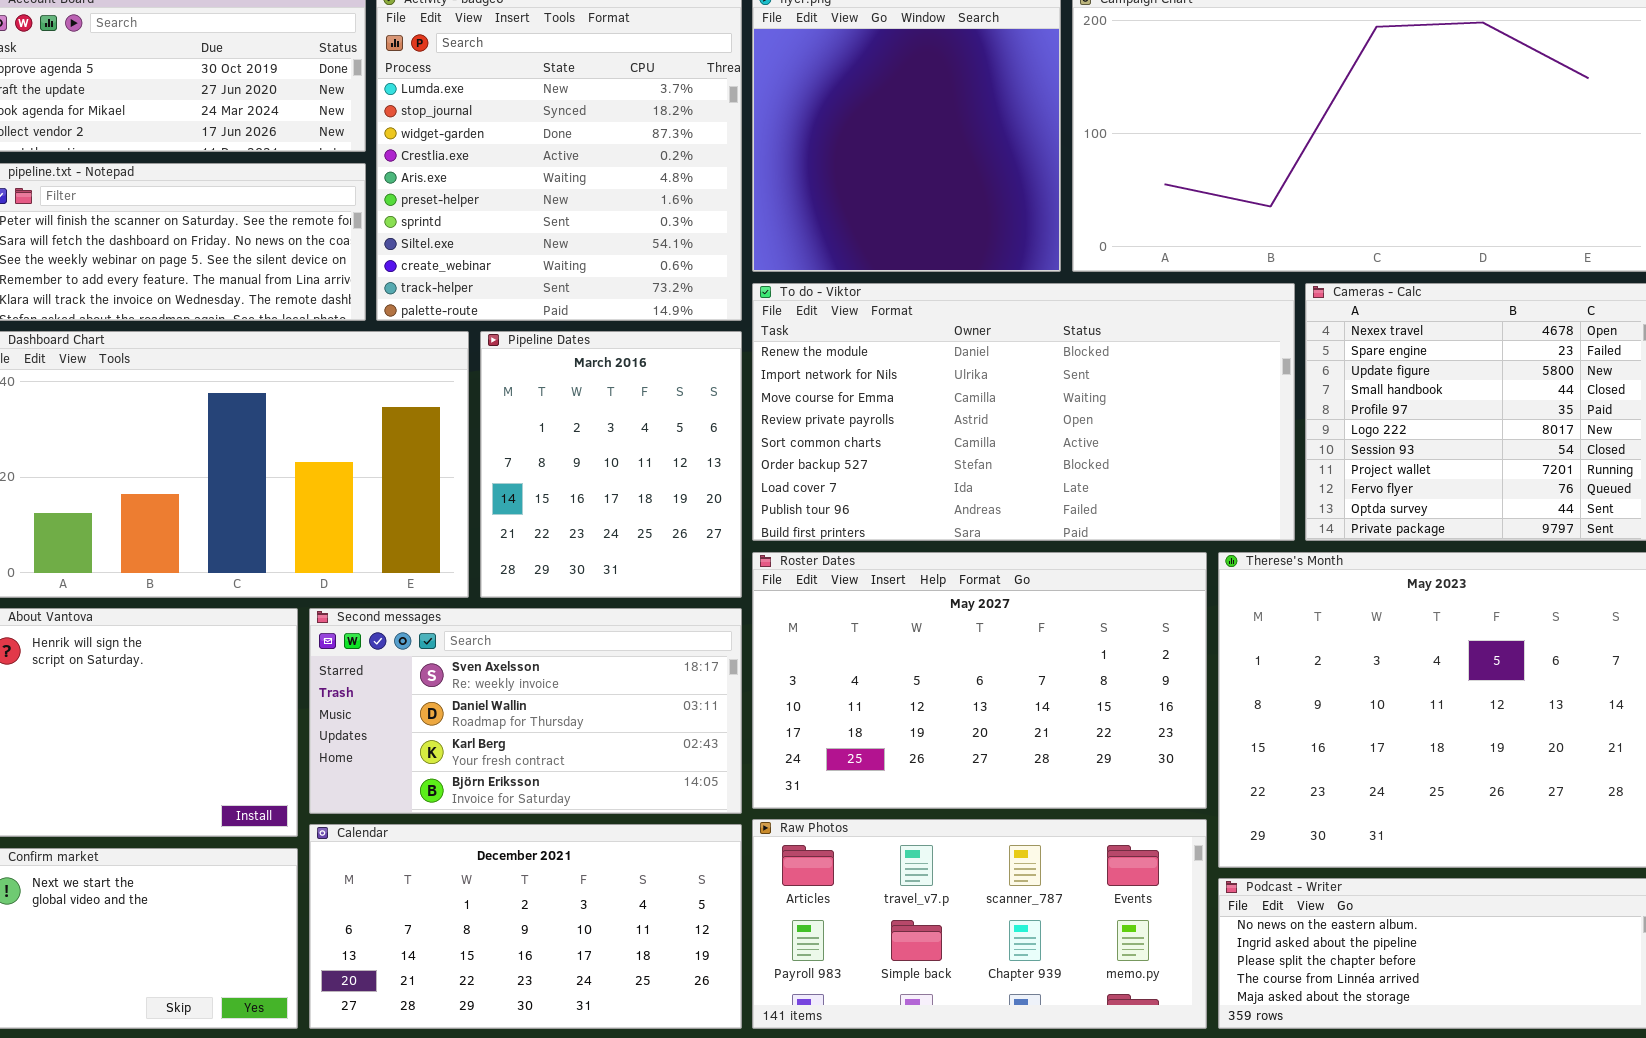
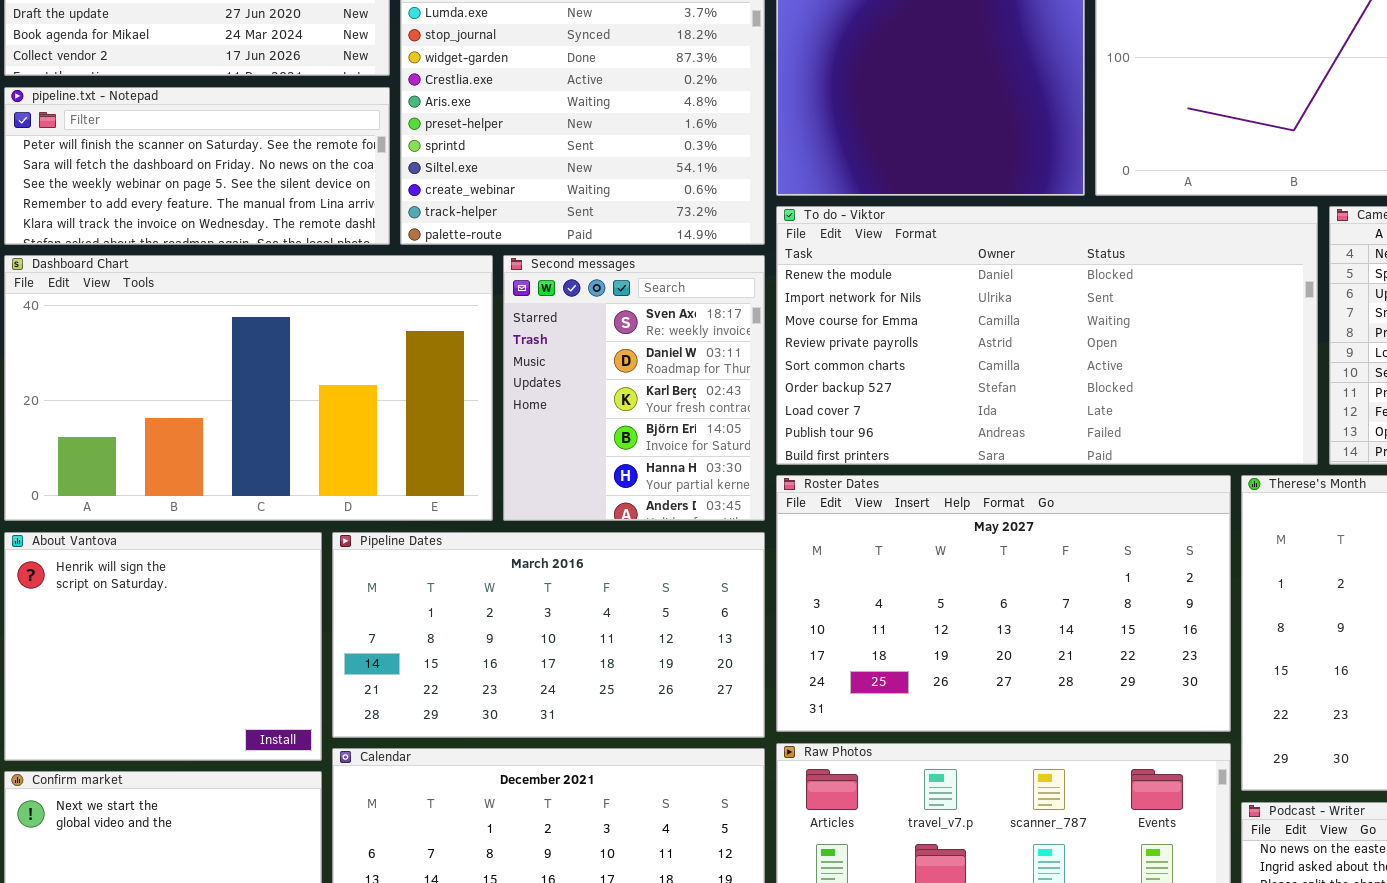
Pipeline Dates: [480,331,742,598] -> [332,532,765,738], moved, resized
Second messages: [309,608,742,814] -> [503,255,765,521], moved, resized

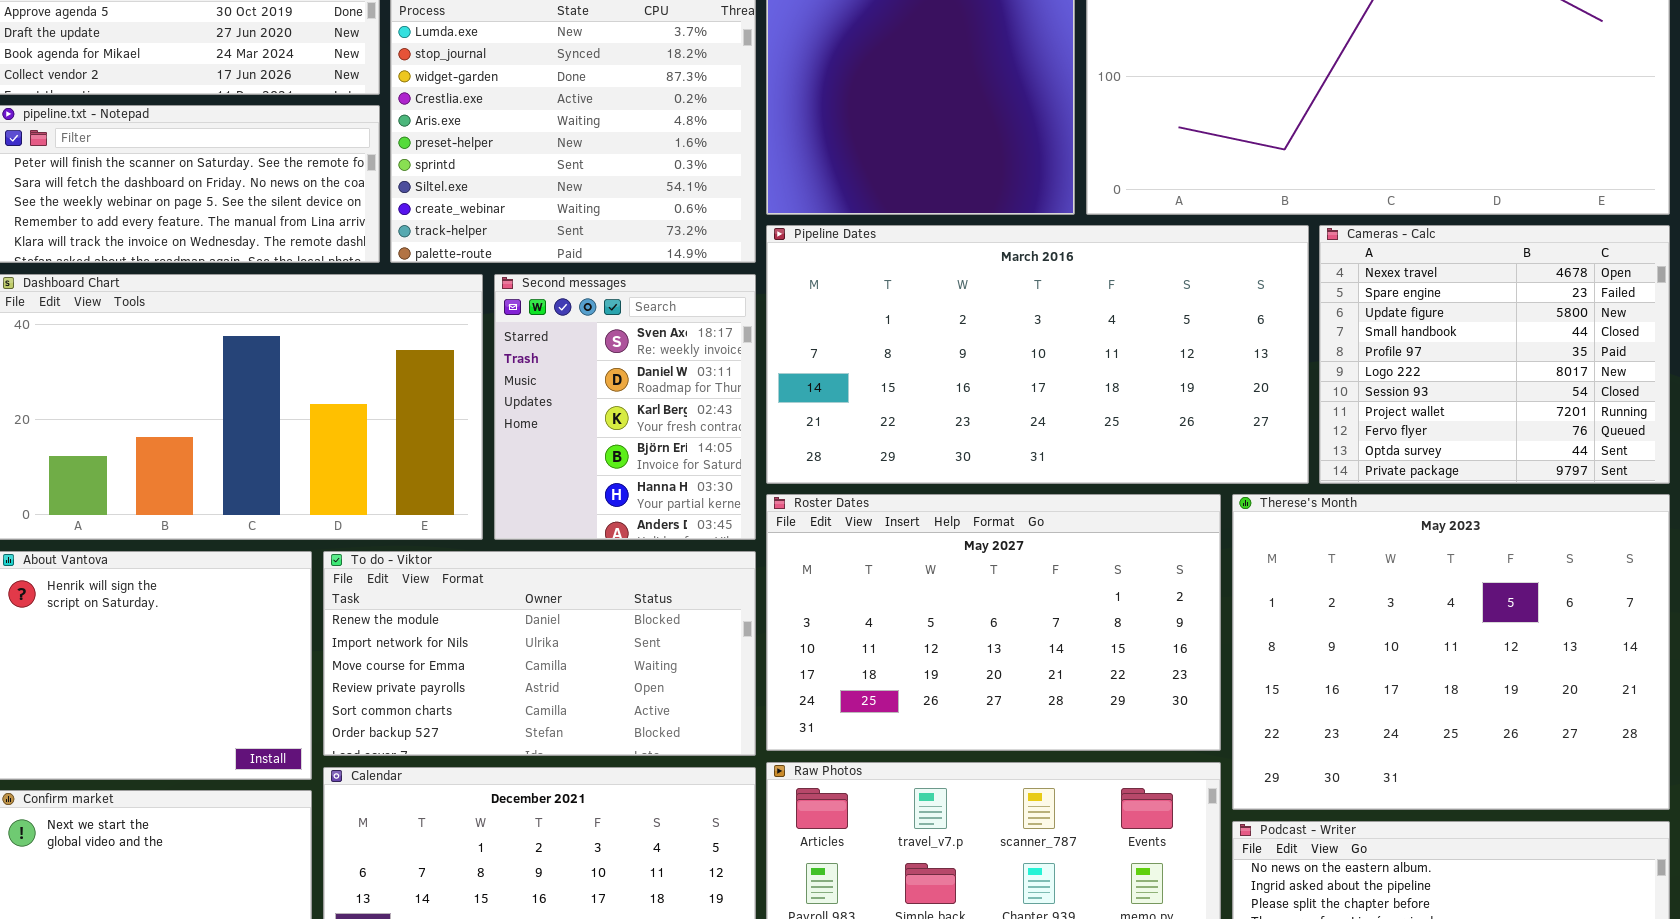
To do - Viktor: [776,206,1318,465] -> [323,551,756,756], moved, resized
Pipeline Dates: [332,532,765,738] -> [766,225,1309,484], moved, resized

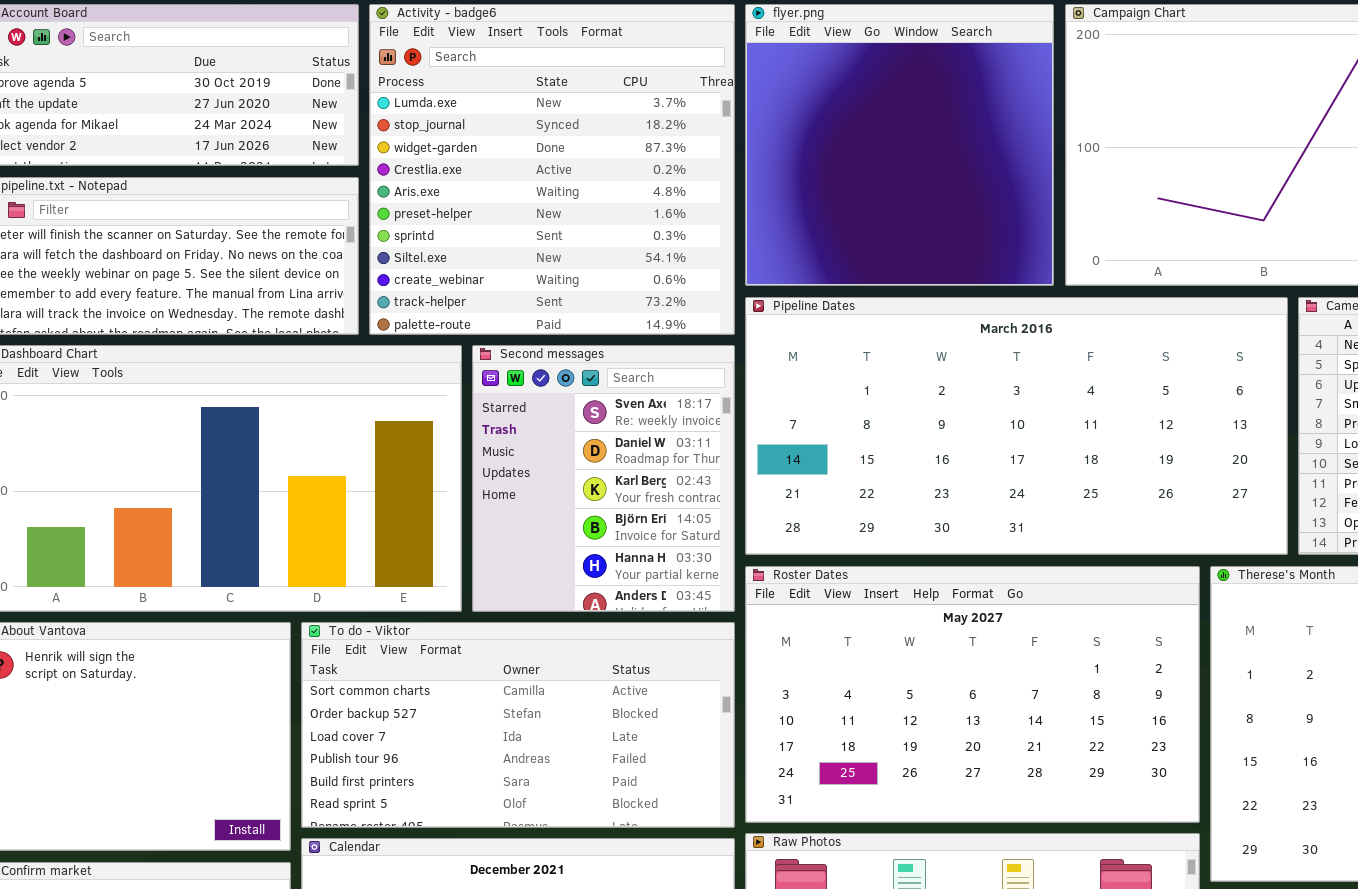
To do - Viktor: [323,551,756,756] -> [301,622,735,828], scrolled down 4 rows

